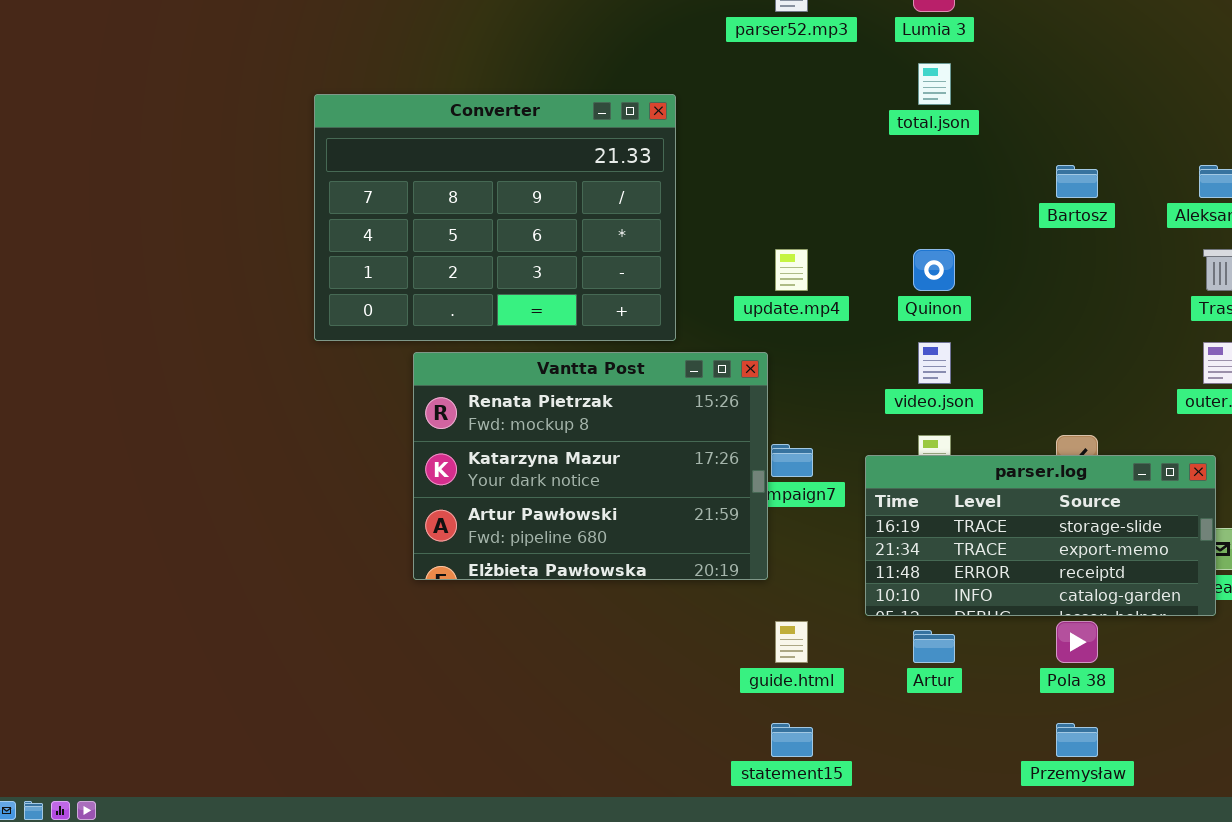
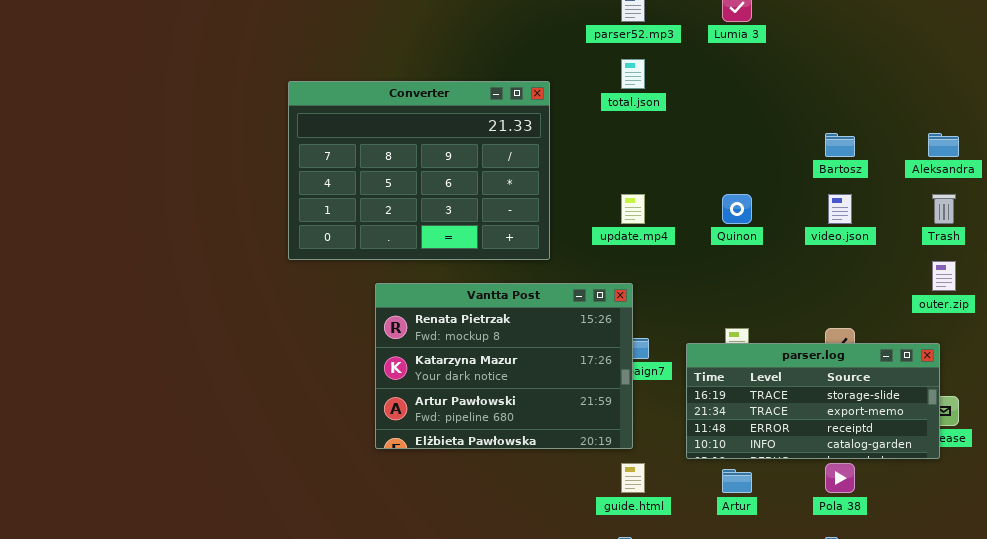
total.json: [918,63,951,105] -> [621,59,645,89], moved
video.json: [918,342,951,384] -> [828,194,852,224], moved
Vantta Post: [413,352,768,580] -> [375,283,633,449], moved

